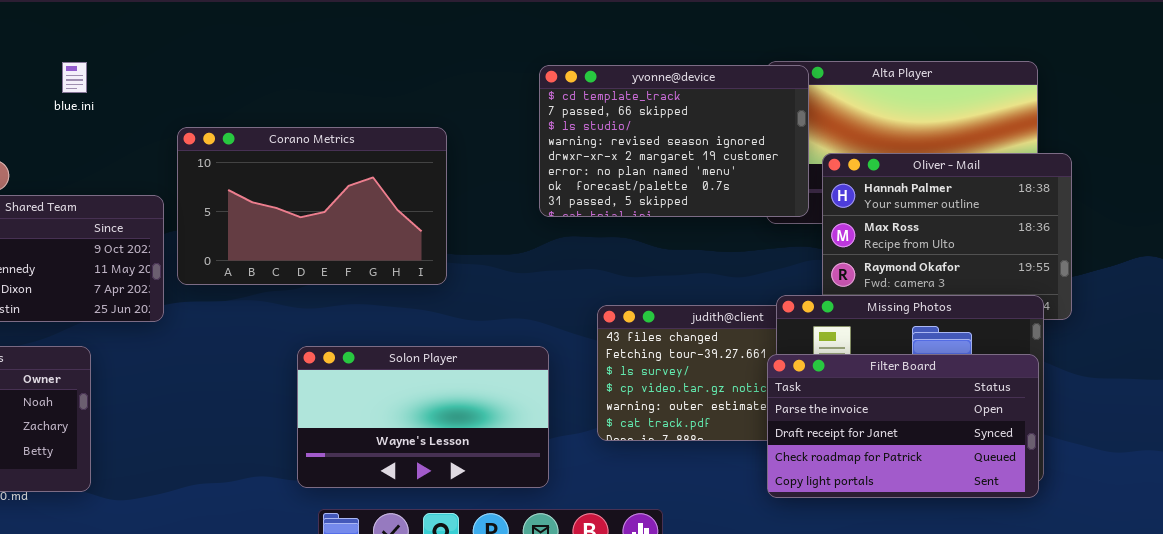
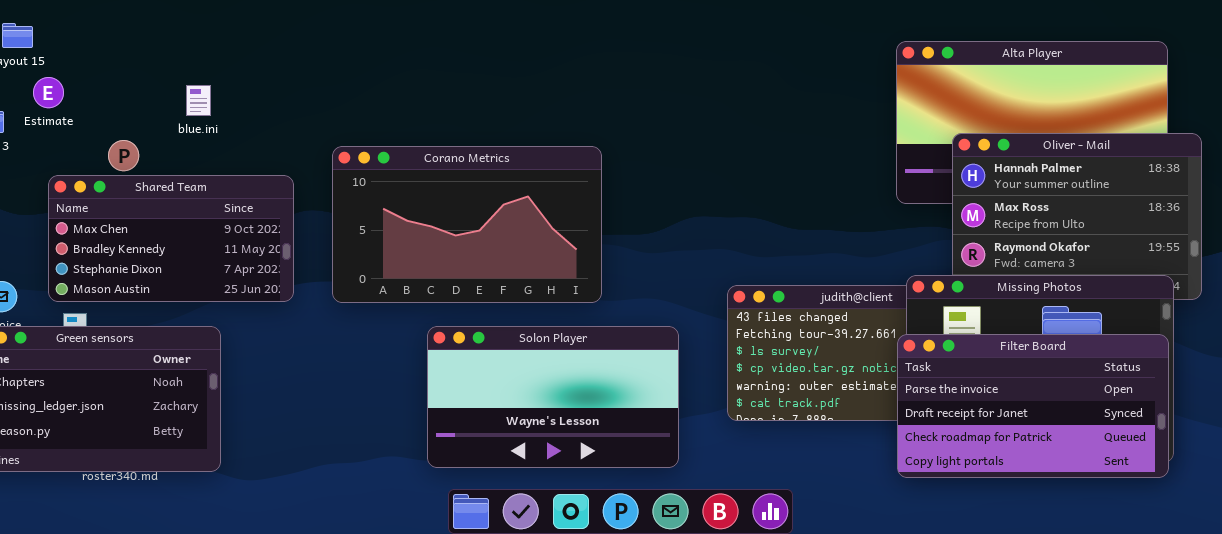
blue.ini: [62,62,87,93] -> [186,85,211,116], moved
yvonne@device: [539,65,809,217] -> none, closed
Corano Metrics: [177,127,447,285] -> [332,146,602,303], moved

